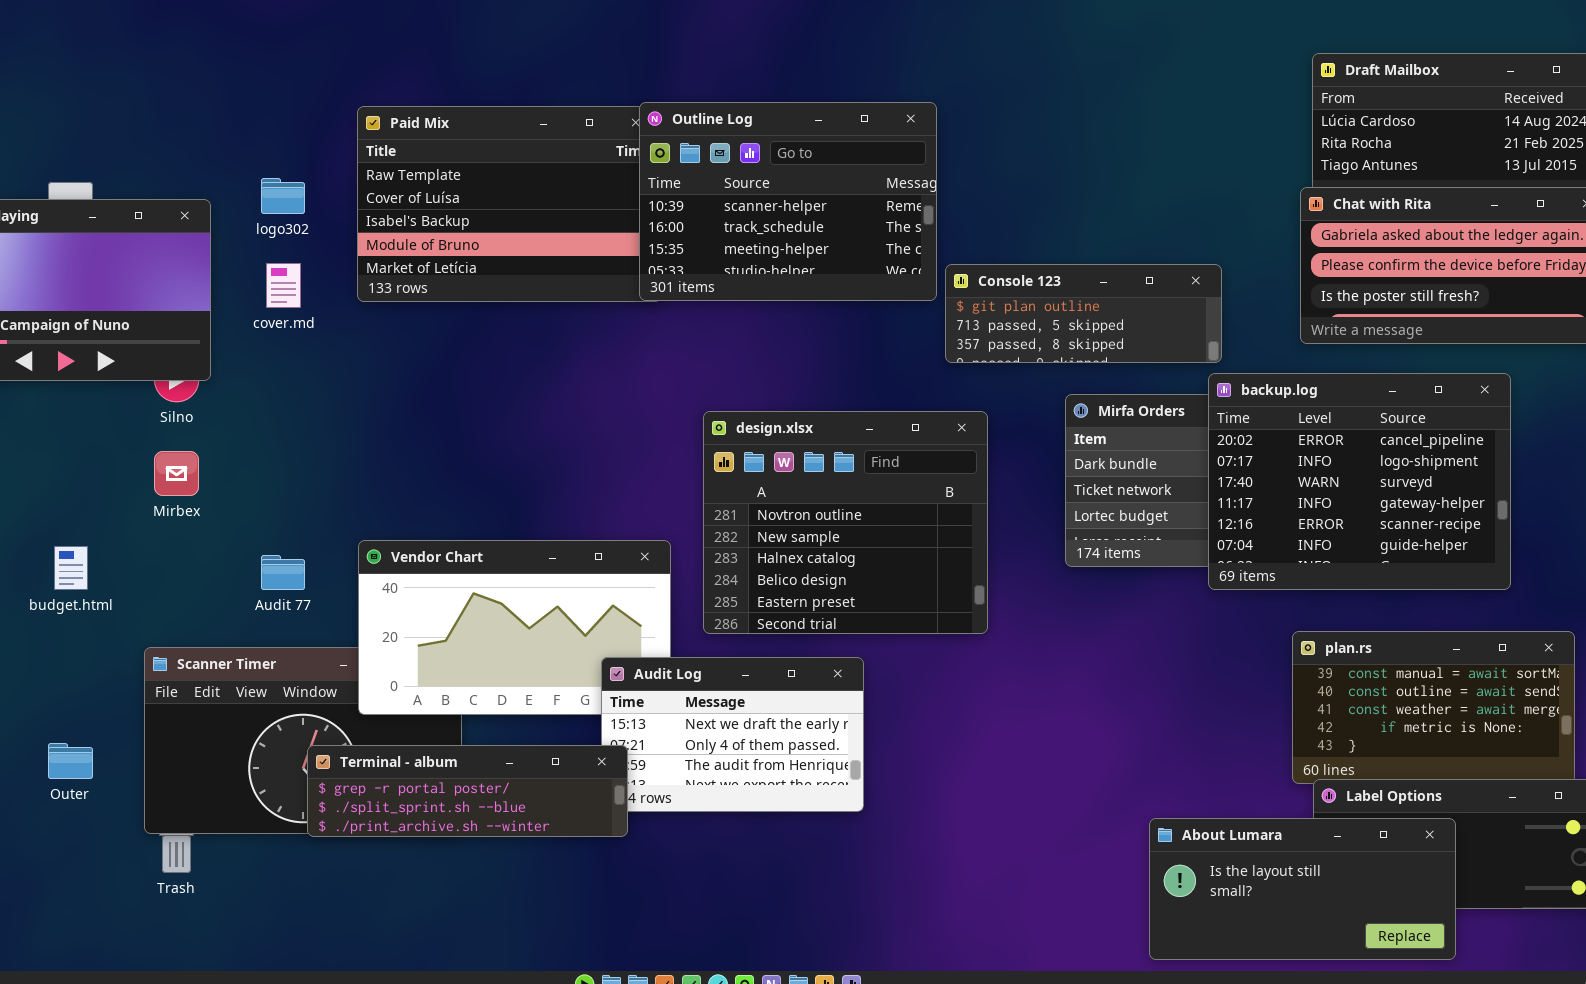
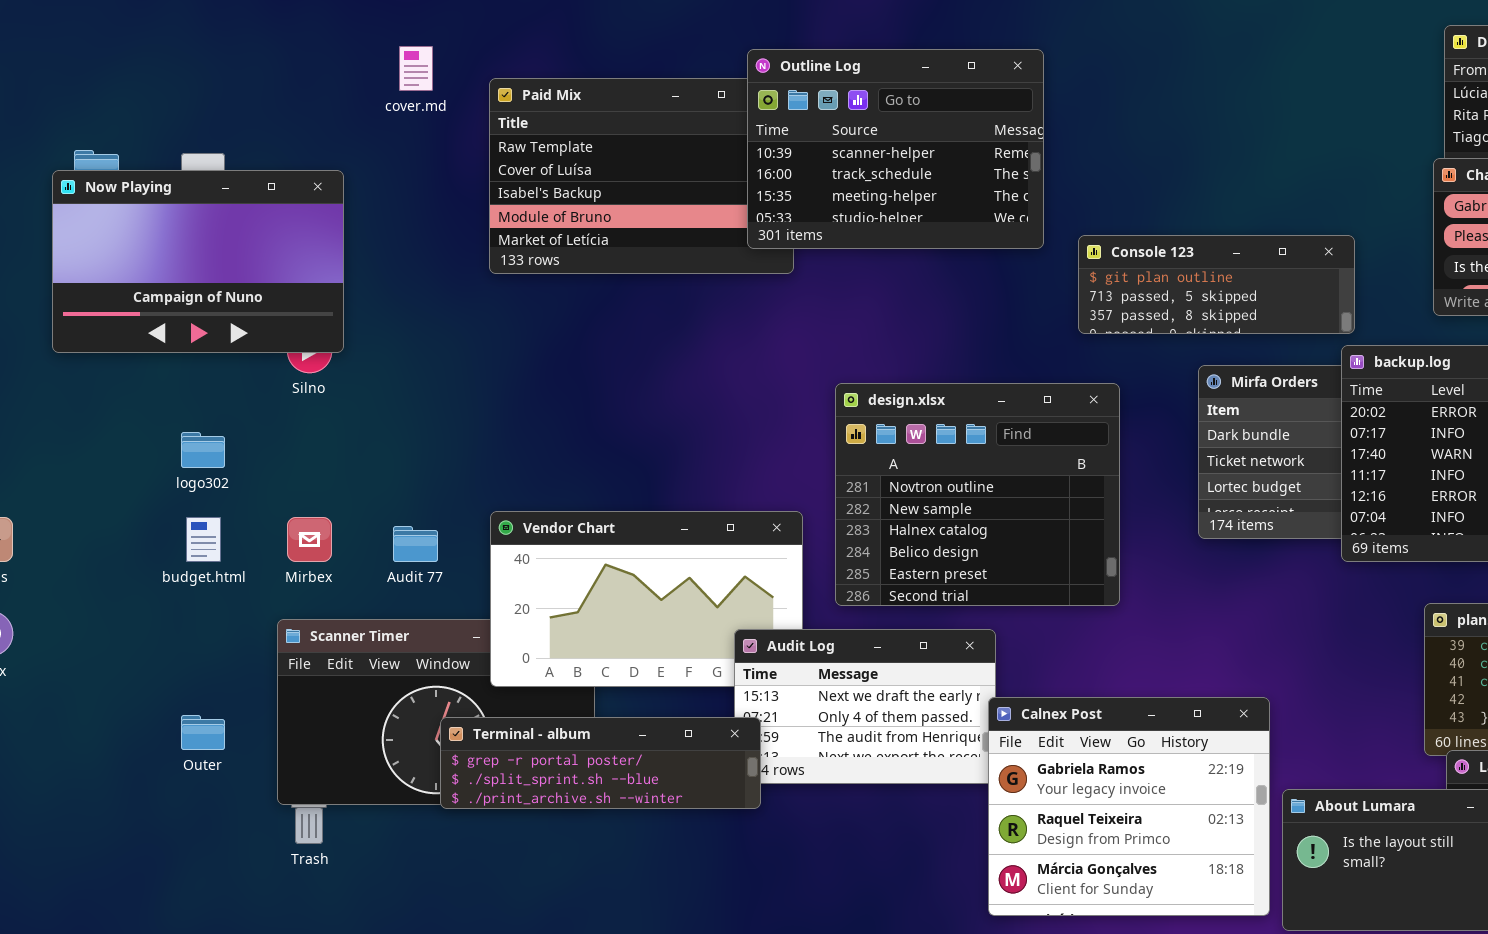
Outline Log: [639,102,937,301] -> [747,49,1044,249], moved
logo302: [261,178,305,214] -> [181,432,225,468], moved
cover.md: [266,263,301,308] -> [399,46,433,91], moved
Mirbex: [154,451,199,496] -> [287,517,332,562], moved
Calnex Post: none -> [988,697,1270,916], opened

